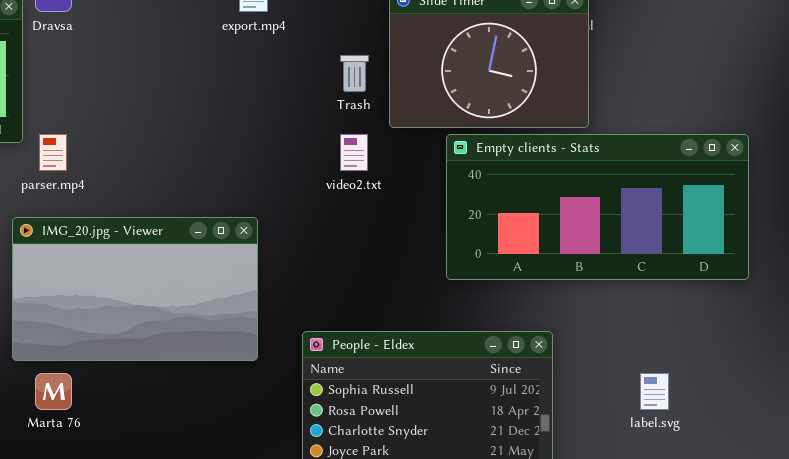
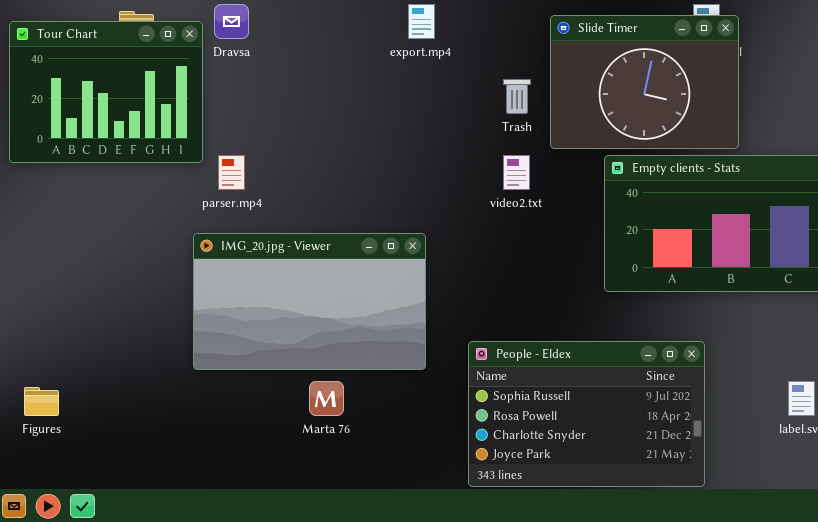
Marta 76: [35,373,72,410] -> [309,381,344,416], moved

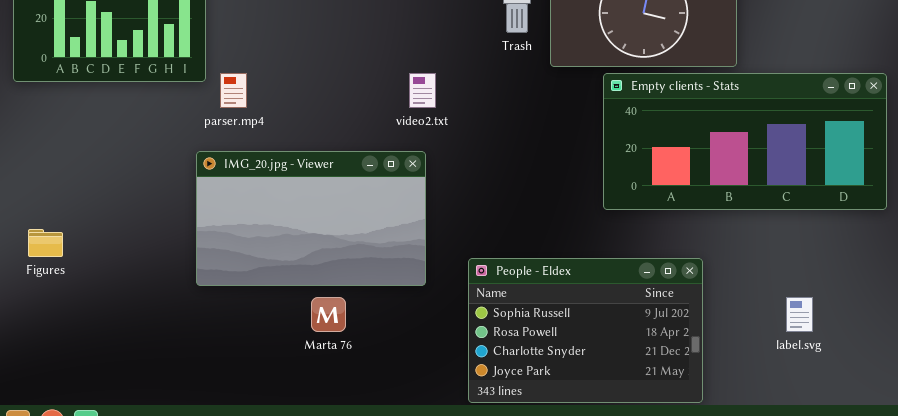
video2.txt: [503,155,530,190] -> [409,73,436,108], moved
Figures: [24,387,59,416] -> [28,229,63,257], moved

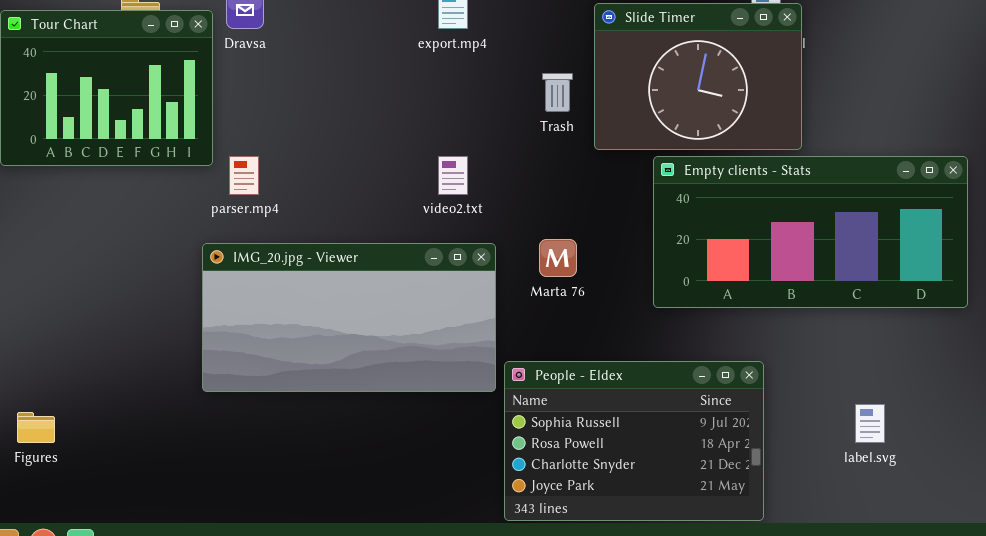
IMG_20.jpg - Viewer: [196,151,426,286] -> [202,243,496,392], resized
Figures: [28,229,63,257] -> [17,412,55,443], moved
Marta 76: [311,297,346,332] -> [539,239,577,277], moved

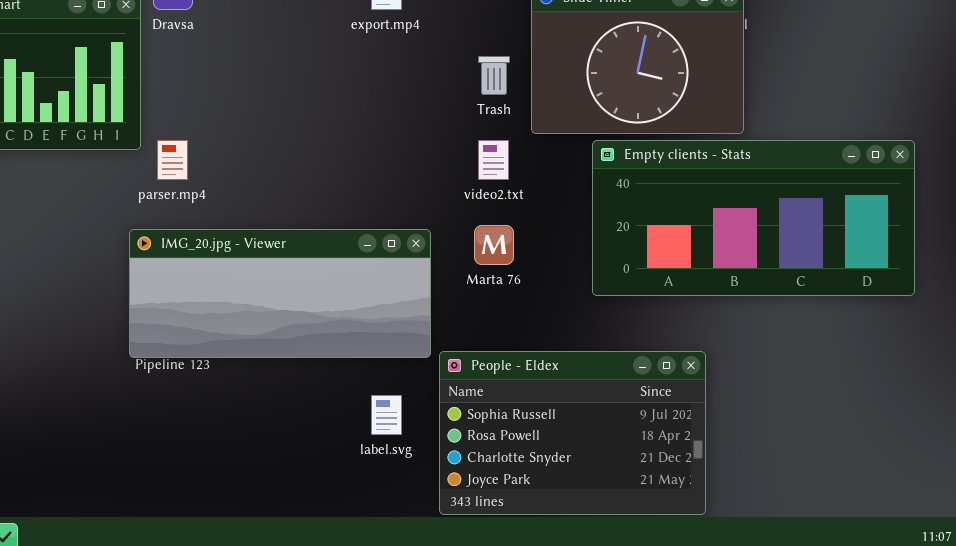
video2.txt: [438,156,468,195] -> [478,140,509,180], moved
IMG_20.jpg - Viewer: [202,243,496,392] -> [129,229,431,358], resized
label.svg: [855,404,885,443] -> [371,395,402,435], moved

